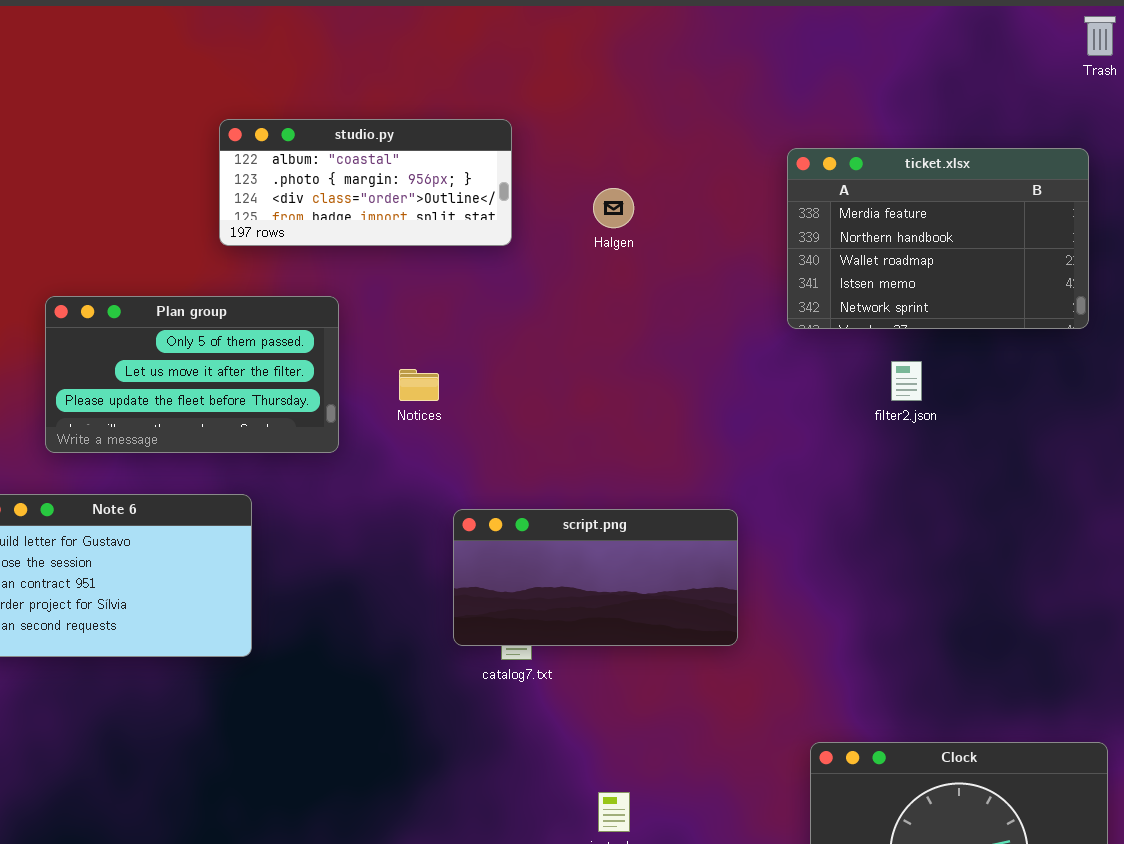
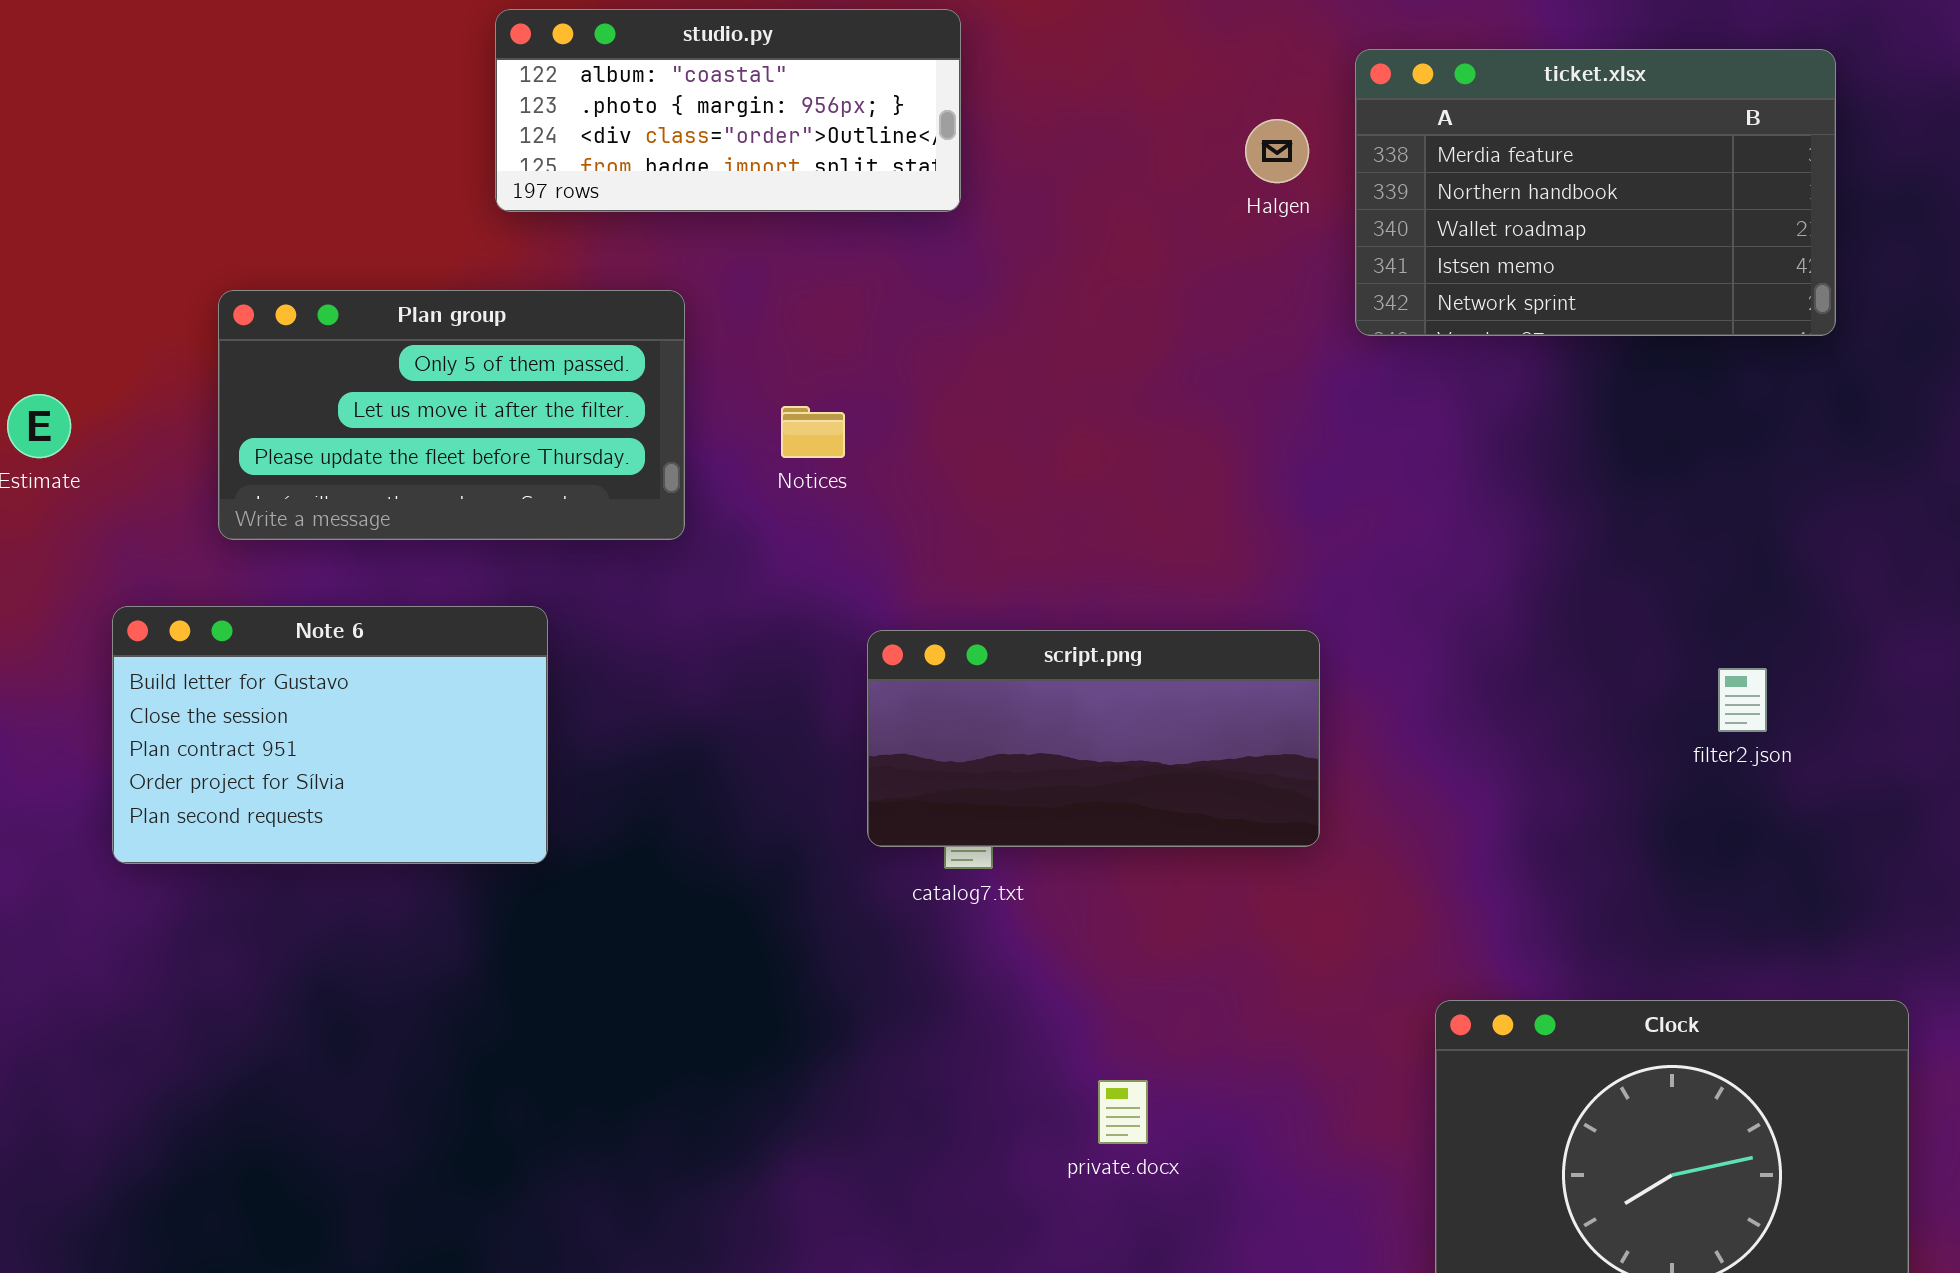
ticket.xlsx: [787,148,1089,329] -> [1355,49,1836,336], moved
Halgen: [593,188,634,228] -> [1245,119,1309,183], moved
filter2.json: [891,361,922,401] -> [1718,668,1767,732], moved

